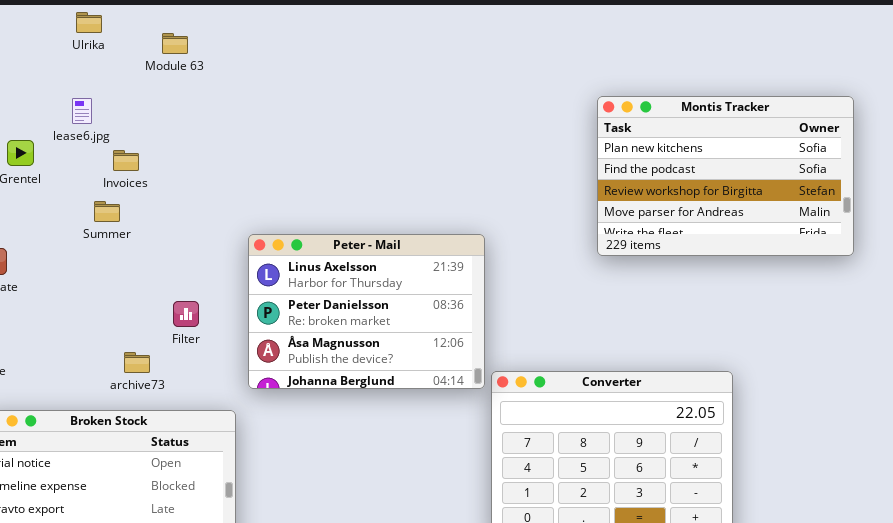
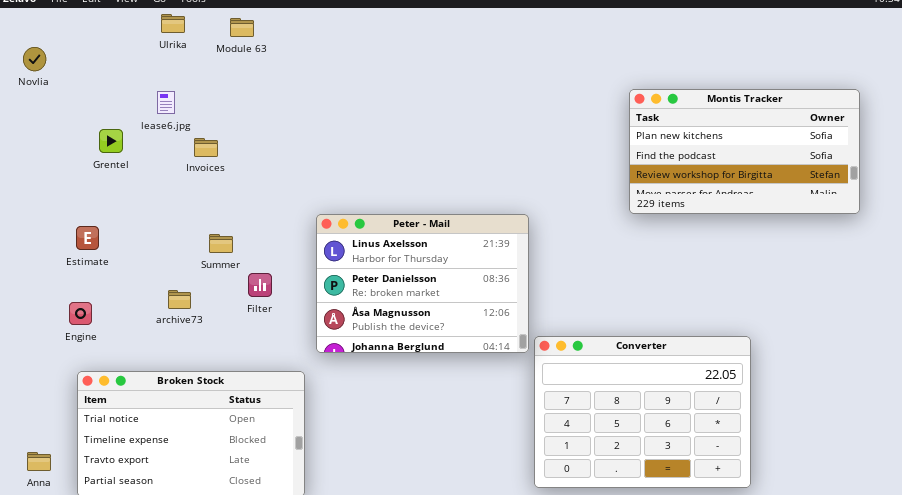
Module 63: [162,33,188,54] -> [230,18,254,37], moved
Montis Tracker: [597,96,854,256] -> [629,89,860,214], resized
Summer: [94,201,120,222] -> [209,234,233,253], moved
archive73: [124,352,150,373] -> [168,290,191,309], moved

